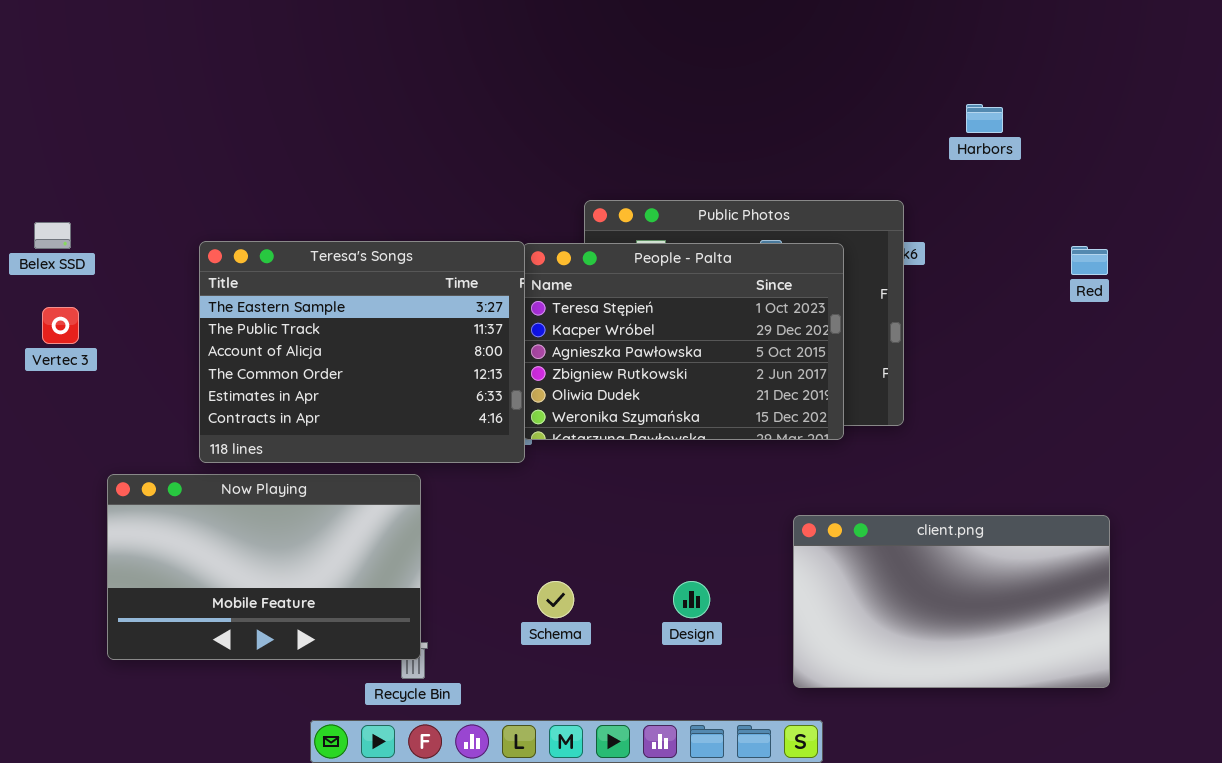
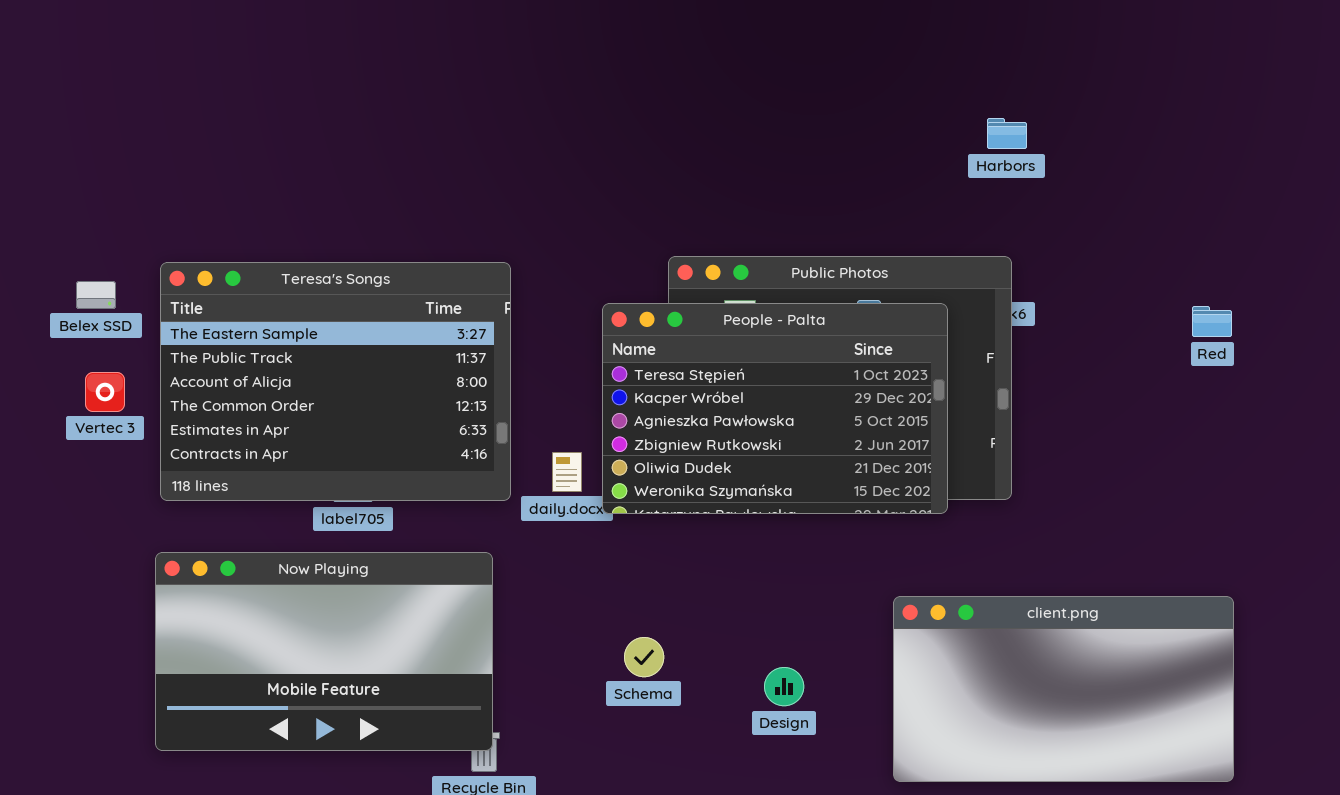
Harbors: [966,104,1003,133] -> [987,118,1027,149], moved
Teresa's Songs: [199,241,525,463] -> [160,262,511,501], moved
Schema: [537,581,574,618] -> [624,637,664,677], moved

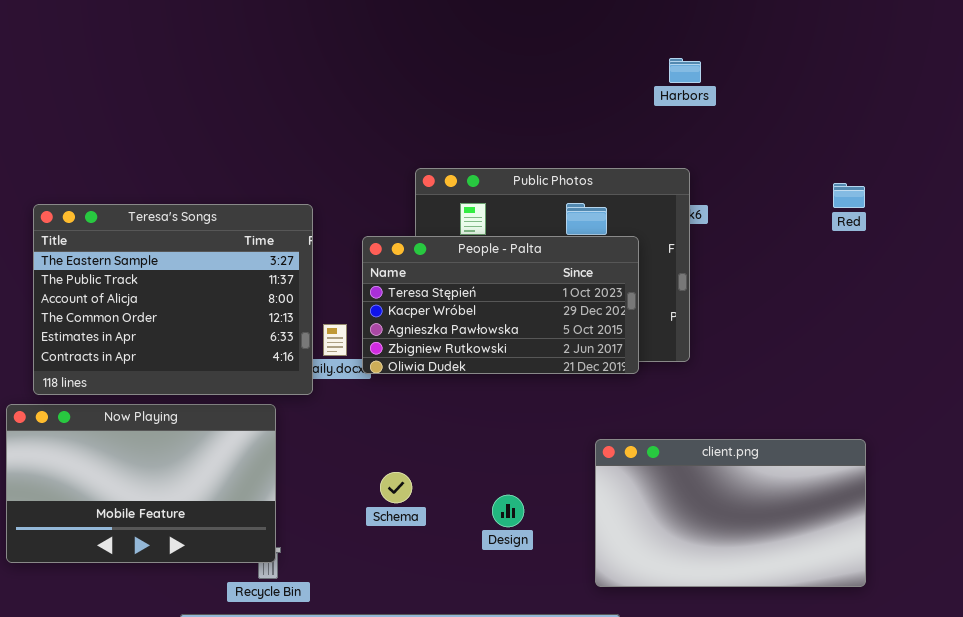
Teresa's Songs: [160,262,511,501] -> [33,204,313,395], moved
People - Palta: [602,303,948,514] -> [362,236,639,374], resized
Red: [1192,306,1232,337] -> [833,183,865,208], moved

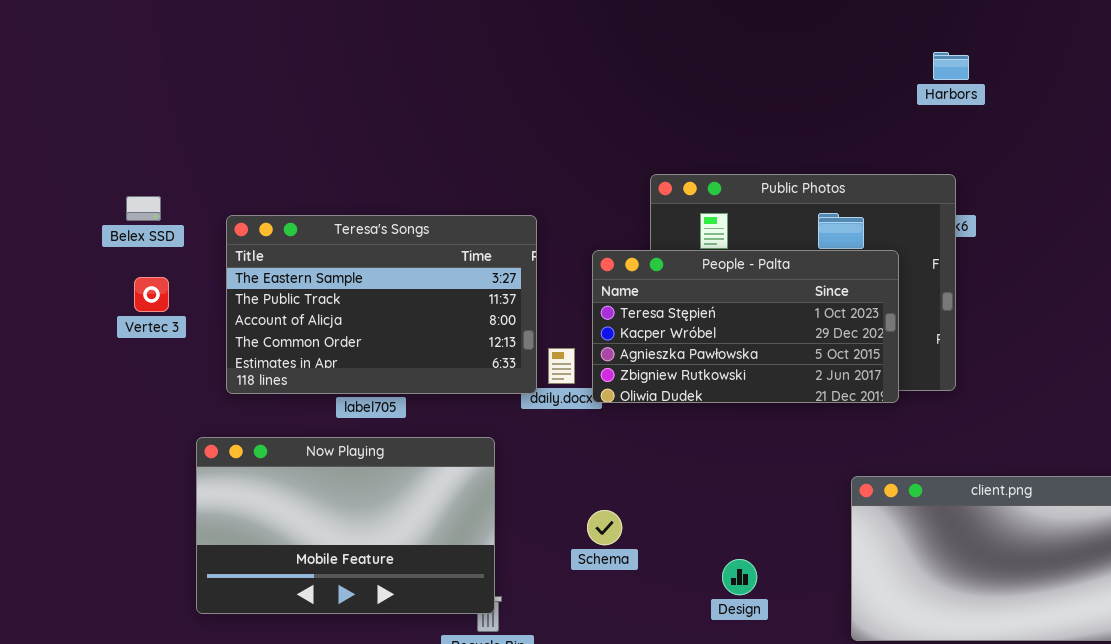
Teresa's Songs: [33,204,313,395] -> [226,215,537,394], resized
Schema: [380,472,412,503] -> [587,510,622,545], moved
Design: [492,495,524,527] -> [722,559,757,595], moved

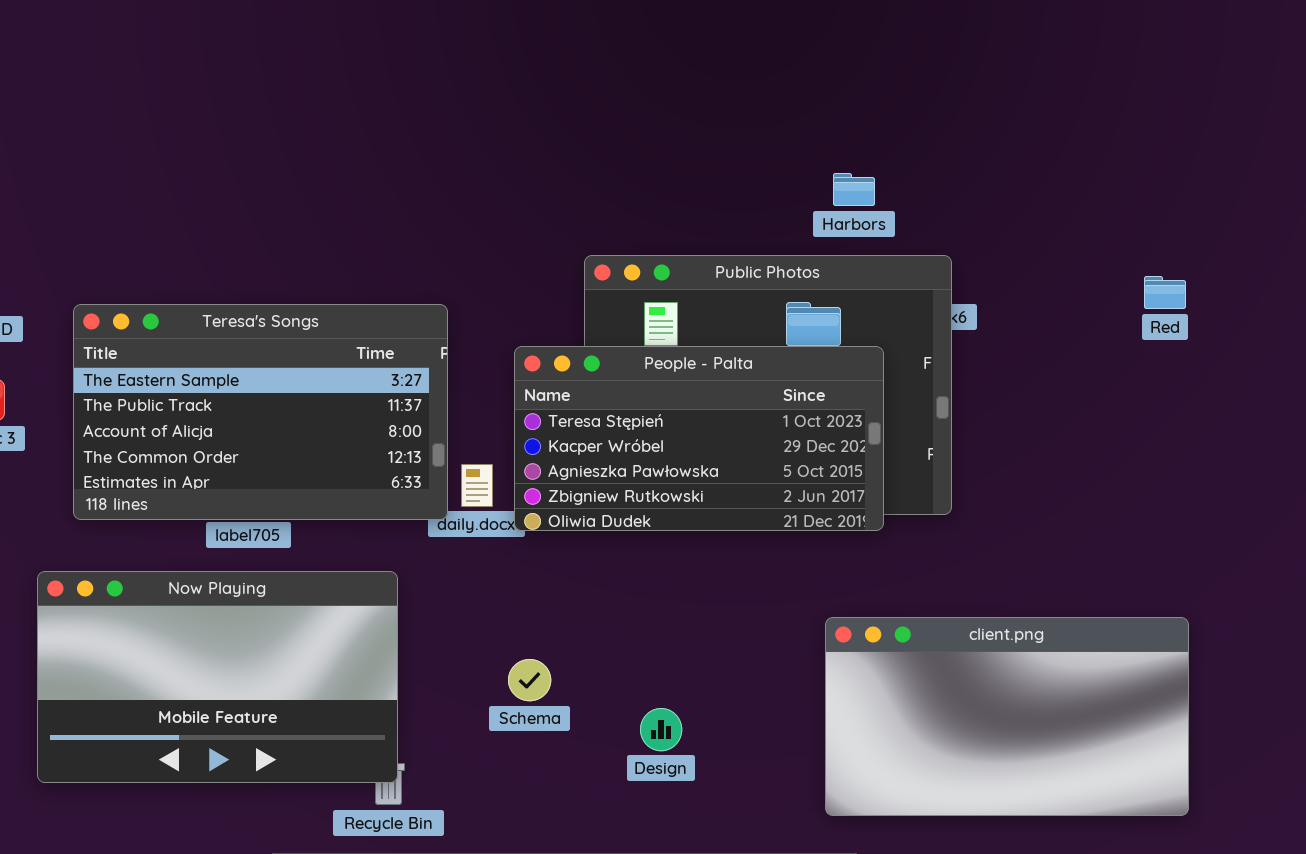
Harbors: [933,52,969,80] -> [833,173,875,206], moved
Design: [722,559,757,595] -> [640,708,682,751], moved

